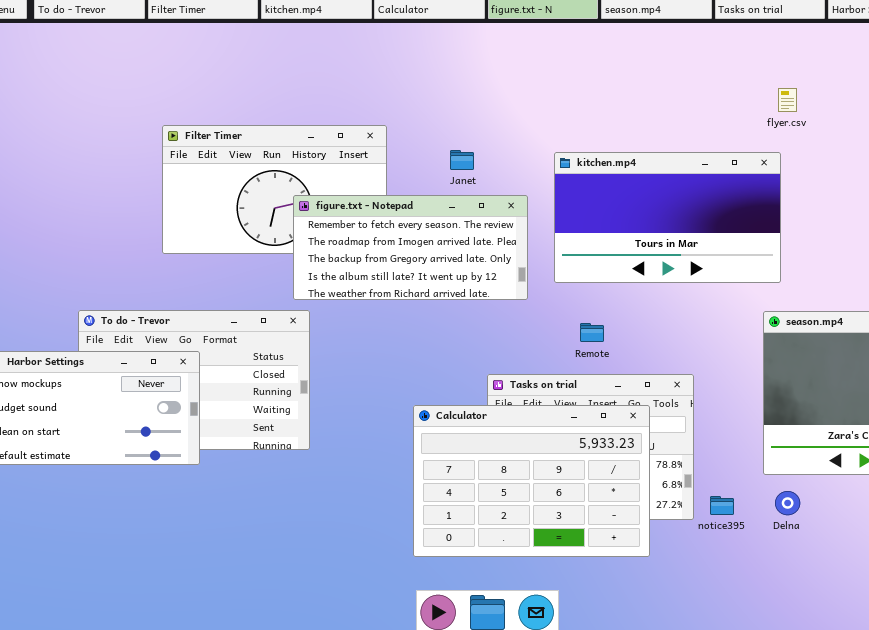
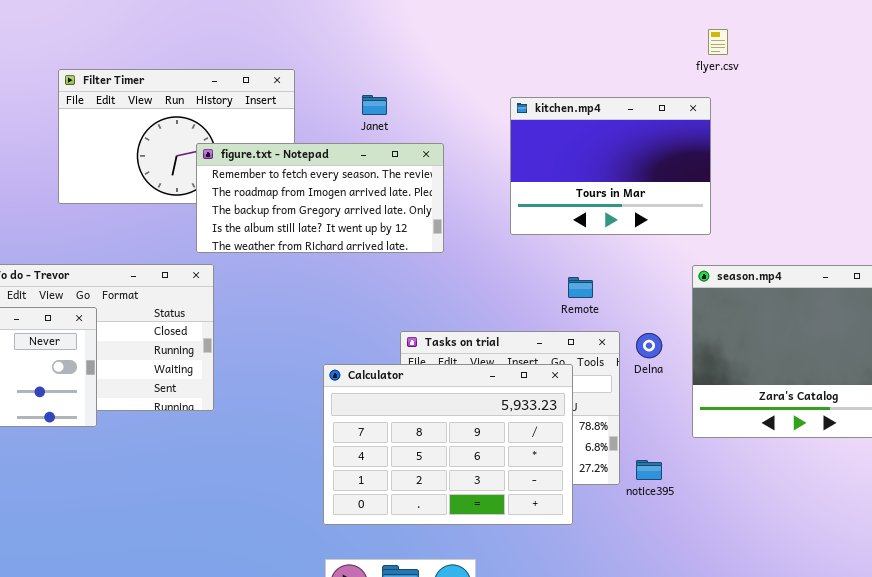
kitchen.mp4: [554,152,781,283] -> [510,97,711,235], resized
Remote: [580,323,604,342] -> [568,277,593,298], moved
Delna: [775,491,800,515] -> [636,333,662,358], moved

